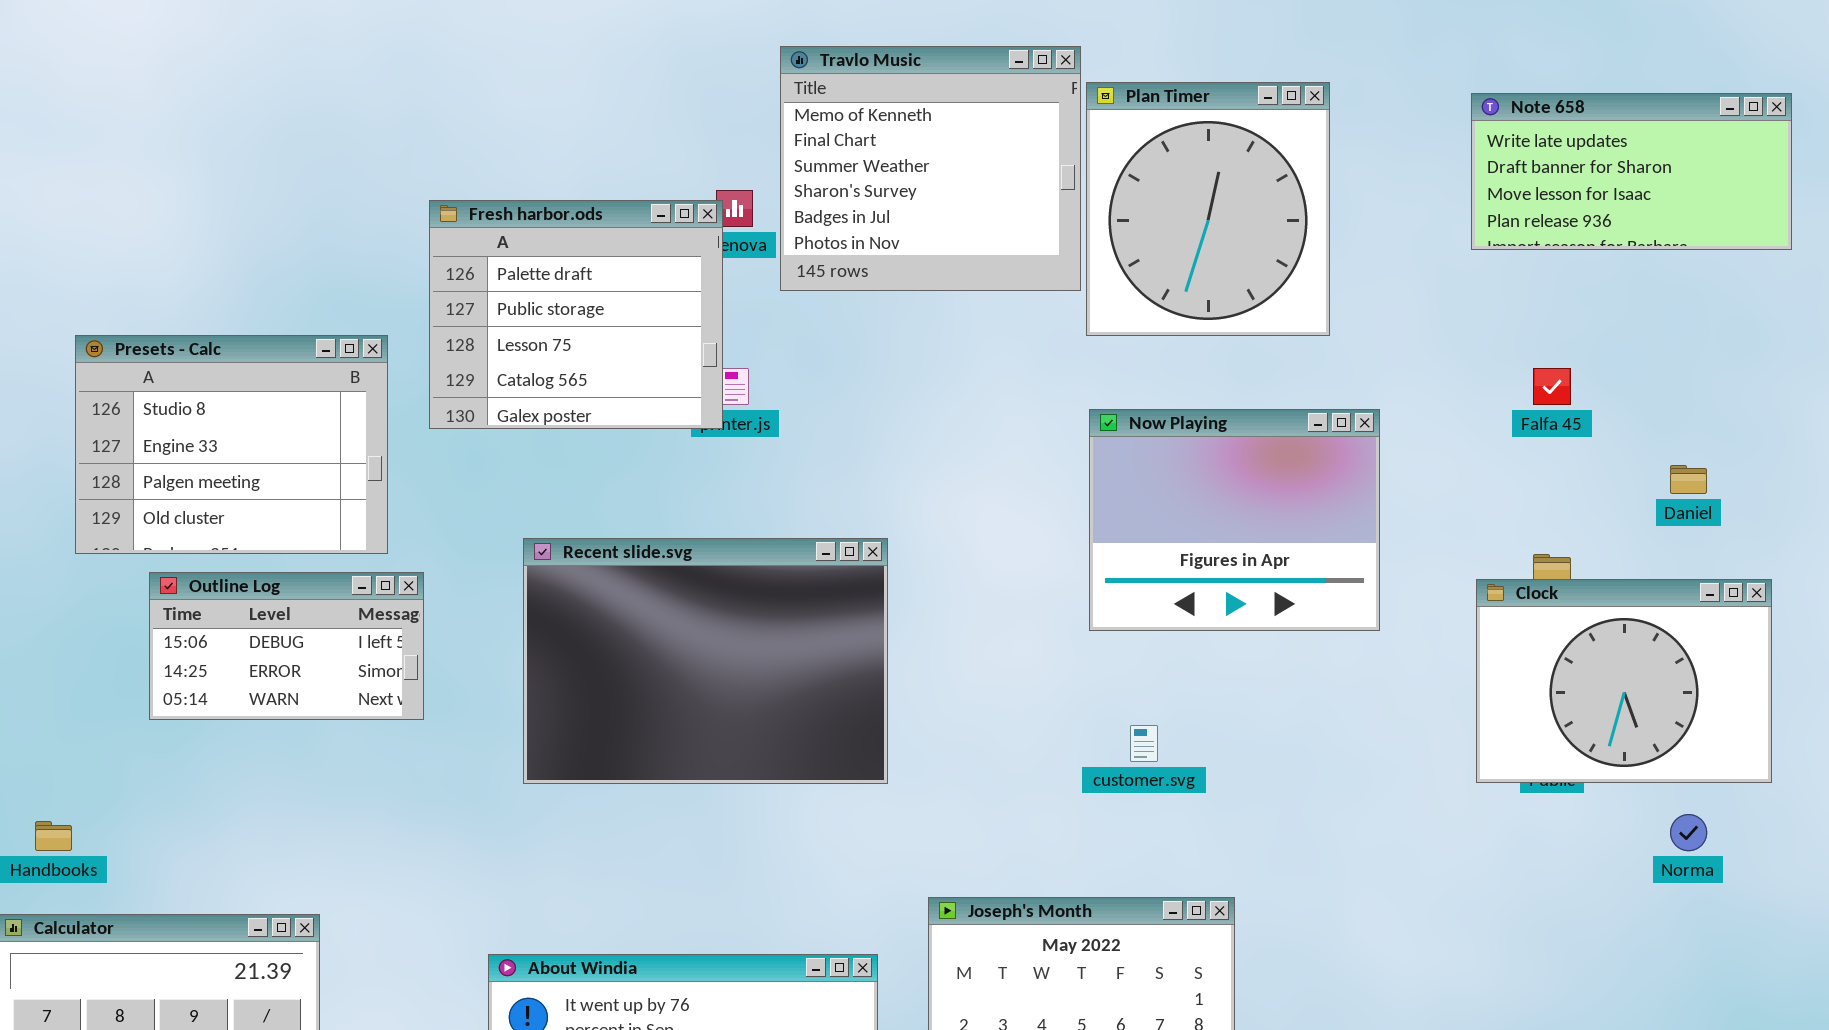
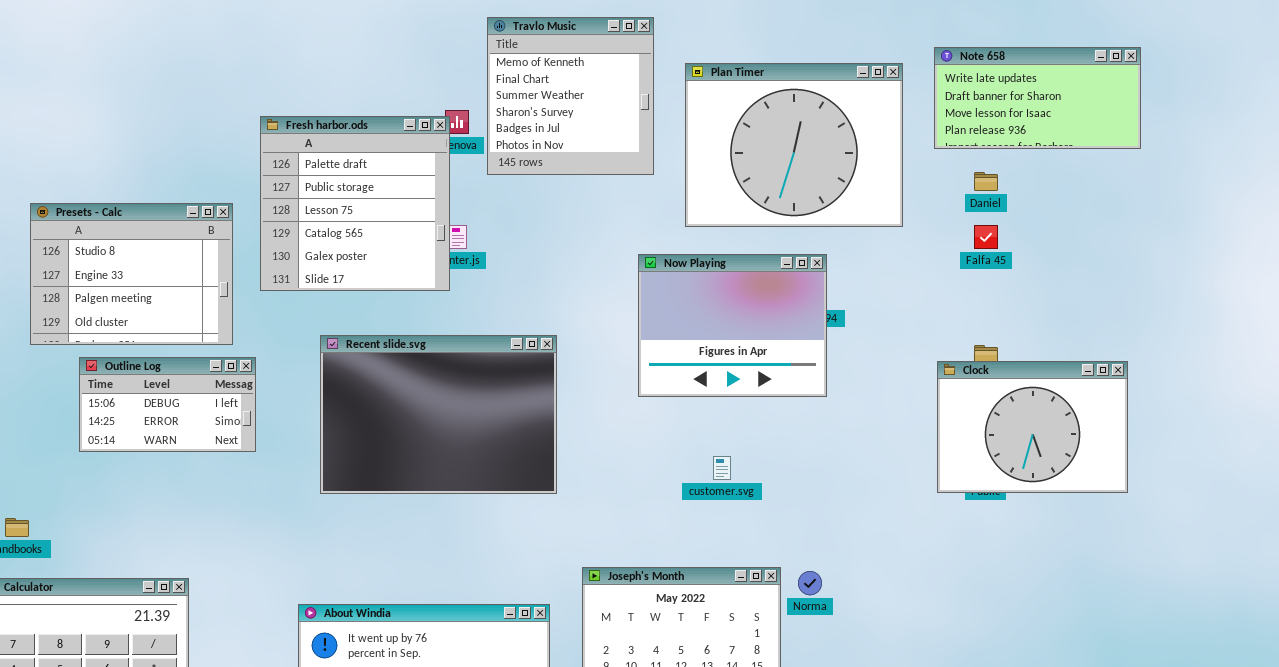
Travlo Music: [780,46,1081,291] -> [487,17,654,175], resized
Plan Timer: [1086,82,1330,336] -> [685,63,903,227], moved, resized
Fresh harbor.ods: [429,200,723,429] -> [260,116,450,291], resized
Now Playing: [1089,409,1380,631] -> [638,254,827,397], moved
Daniel: [1670,465,1707,494] -> [974,172,998,191], moved
Norma: [1670,814,1707,851] -> [798,571,822,595], moved

